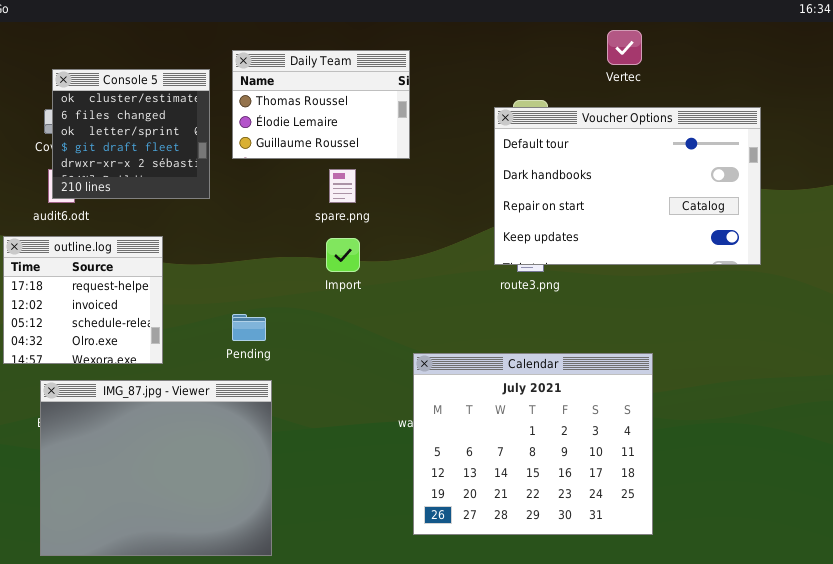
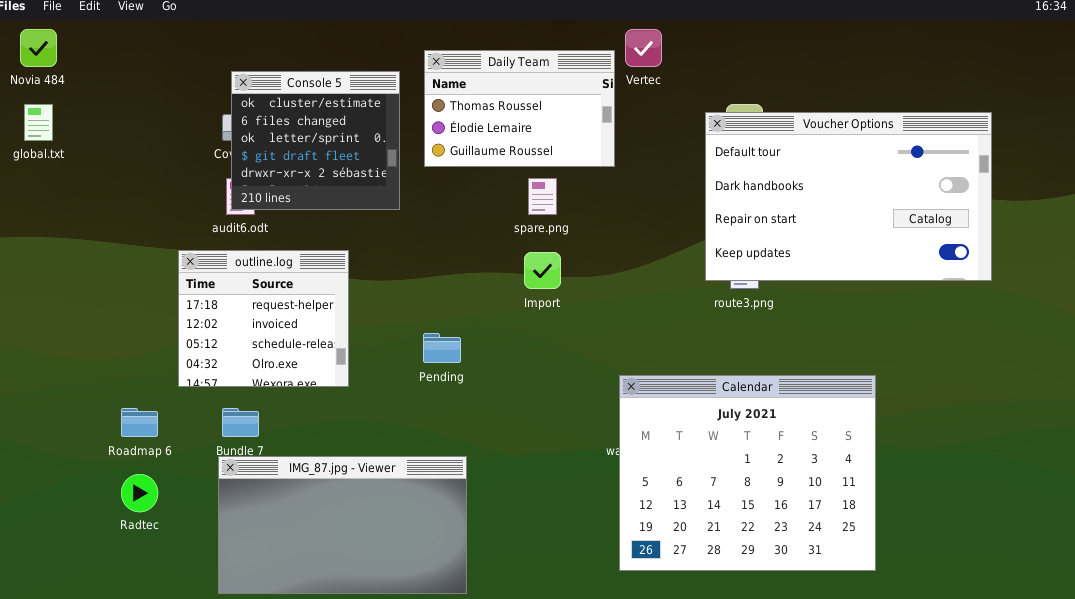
Vertec: [607,30,642,65] -> [625,29,662,67], moved
IMG_87.jpg - Viewer: [40,380,272,556] -> [218,456,467,594], resized

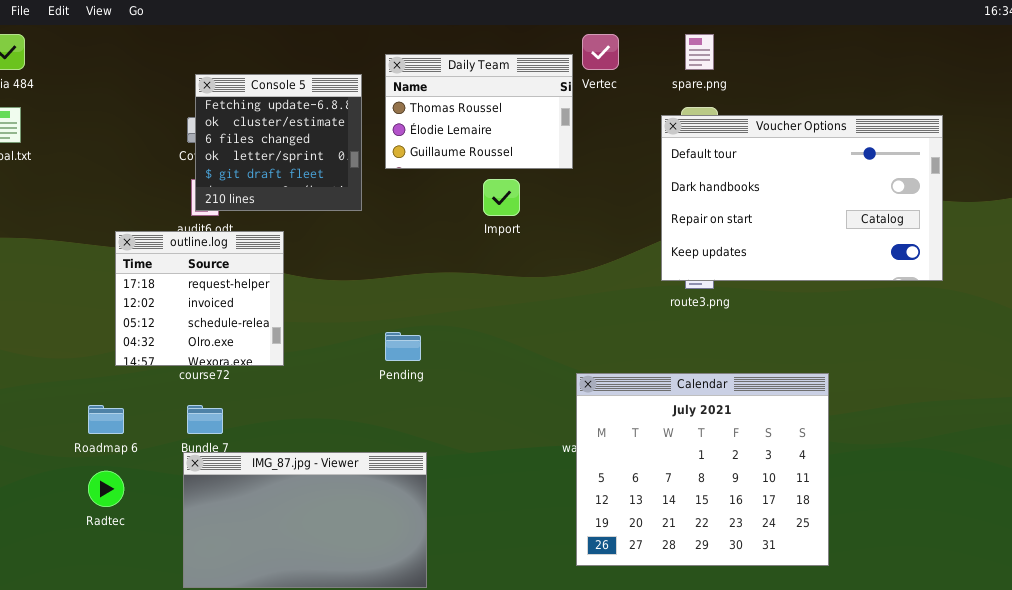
Console 5: [231,71,400,210] -> [195,74,362,211], scrolled up 1 row
spare.png: [528,178,557,215] -> [685,34,714,70], moved
outline.log: [178,250,349,387] -> [115,231,284,366], moved
Import: [524,252,561,289] -> [483,179,520,216], moved

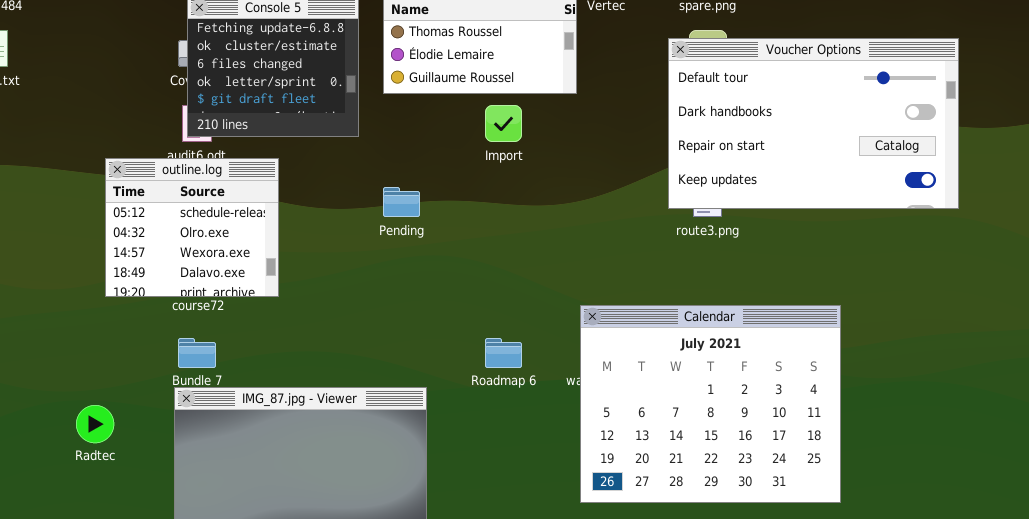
outline.log: [115,231,284,366] -> [105,158,279,297], scrolled down 2 rows
Pending: [385,332,421,361] -> [383,187,420,217], moved
Roadmap 6: [88,405,124,434] -> [485,338,522,368], moved

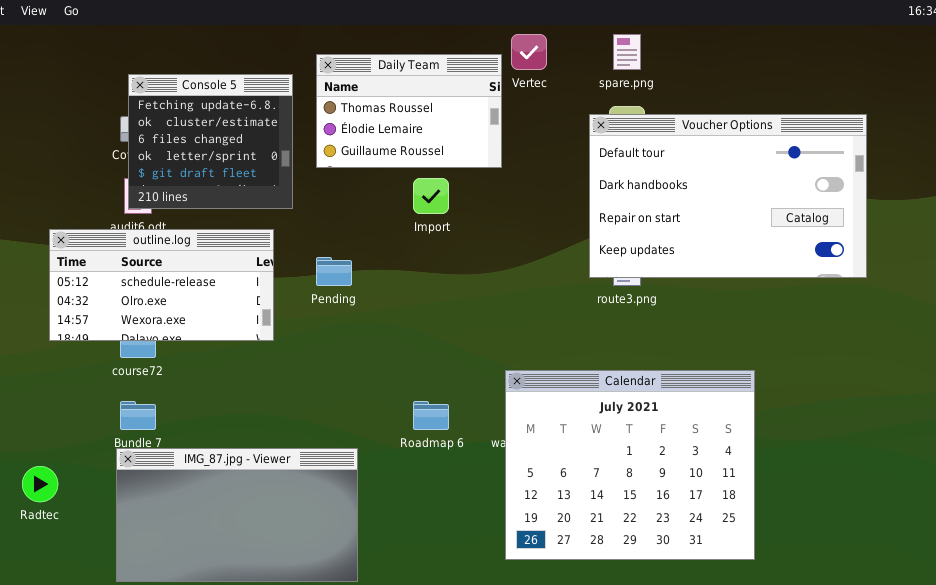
outline.log: [105,158,279,297] -> [49,229,274,341], resized

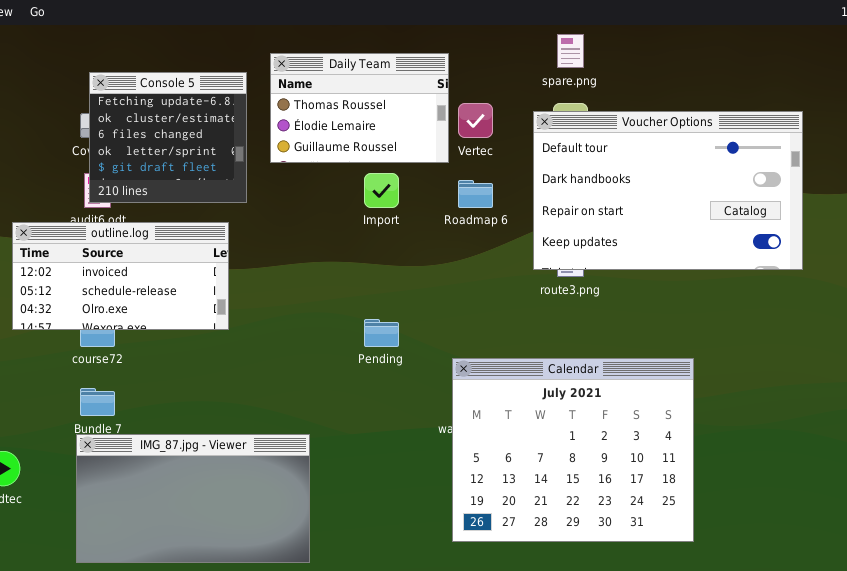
Vertec: [511,34,547,70] -> [458,103,493,138], moved
outline.log: [49,229,274,341] -> [12,222,229,330], scrolled up 1 row
Pending: [316,257,352,286] -> [364,319,399,347], moved
Roadmap 6: [413,401,449,430] -> [458,180,493,208], moved

